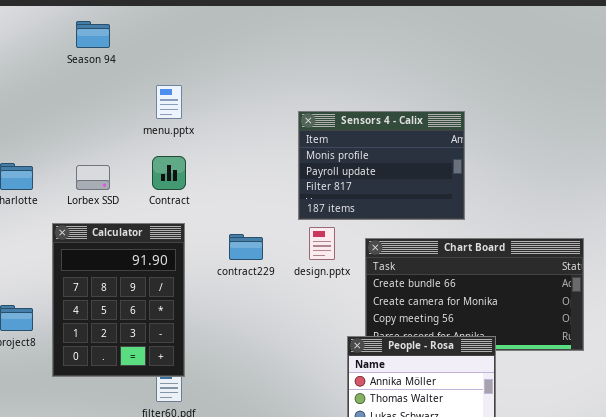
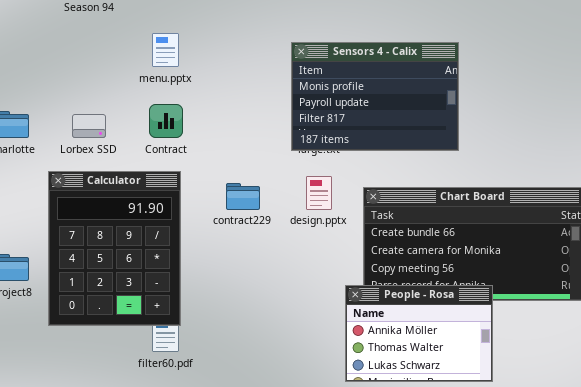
Sensors 4 - Calix: [298,111,465,220] -> [291,42,459,151], moved

